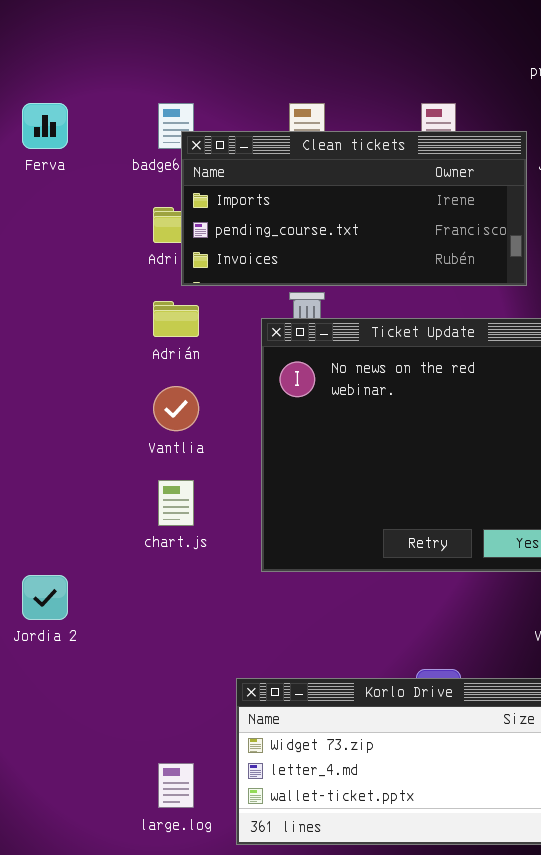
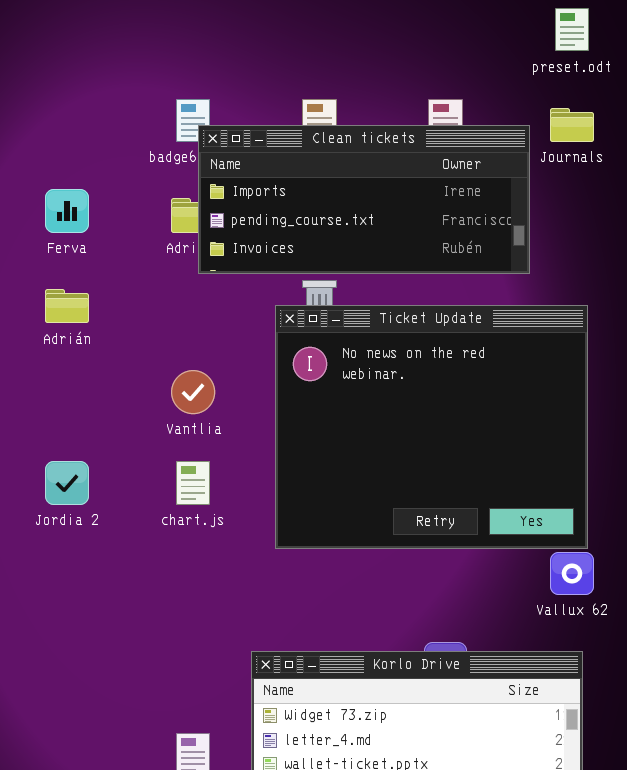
Ferva: [22,103,68,149] -> [45,189,89,233], moved
Adrián: [153,301,199,337] -> [45,289,89,323], moved
Jordia 2: [22,575,68,620] -> [45,461,89,505], moved

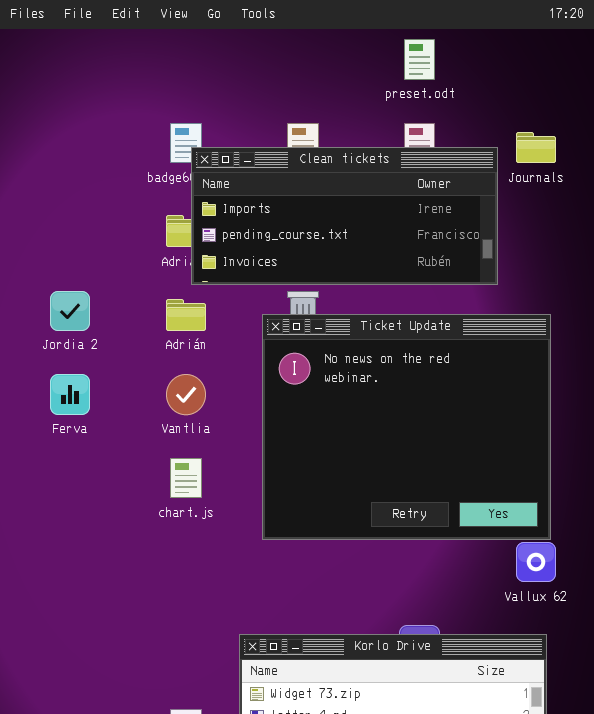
preset.odt: [555,8,589,51] -> [404,39,435,80], moved
Ferva: [45,189,89,233] -> [50,374,90,415], moved
Adrián: [45,289,89,323] -> [166,299,206,331], moved
Jordia 2: [45,461,89,505] -> [50,291,90,331], moved

